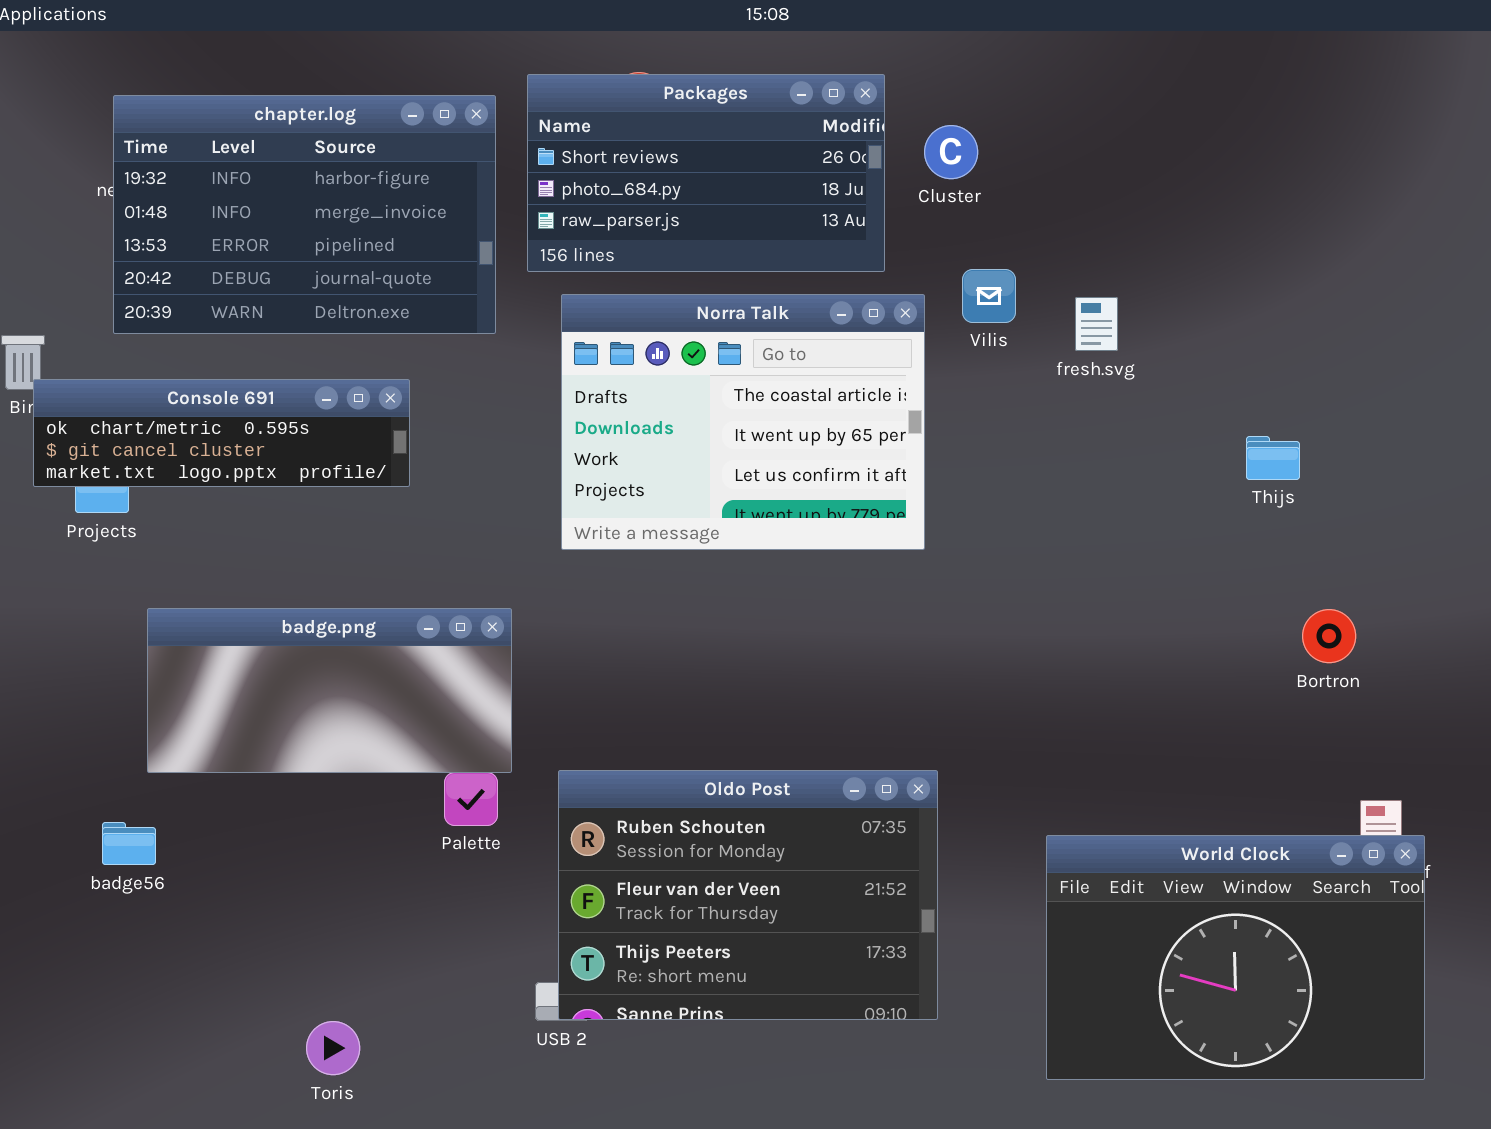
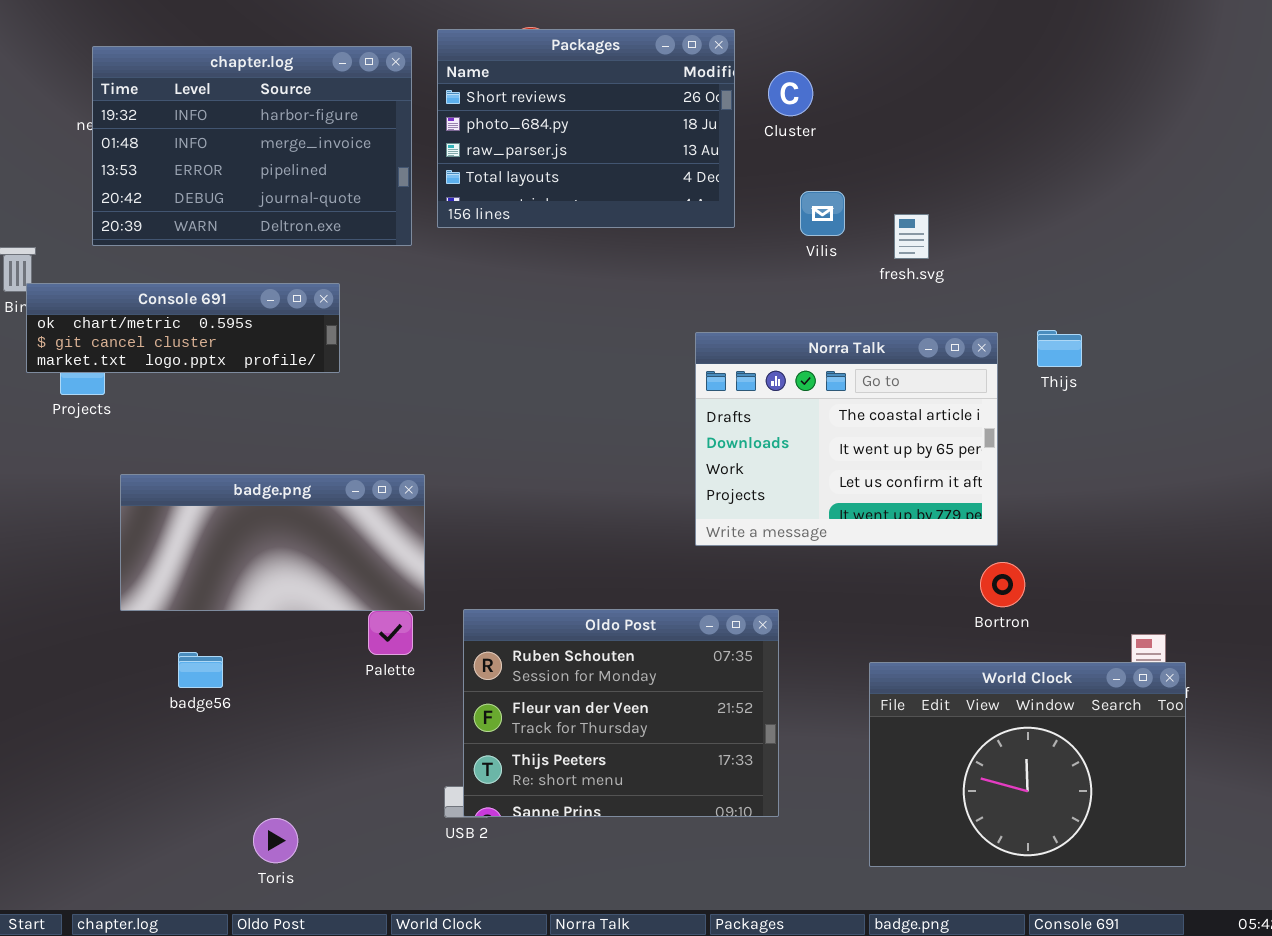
Packages: [527,74,885,272] -> [437,29,735,228], resized
Norra Talk: [561,294,925,550] -> [695,332,998,546], moved
Bortron: [1302,609,1356,663] -> [980,562,1025,607], moved
badge56: [102,822,156,865] -> [178,652,223,688], moved

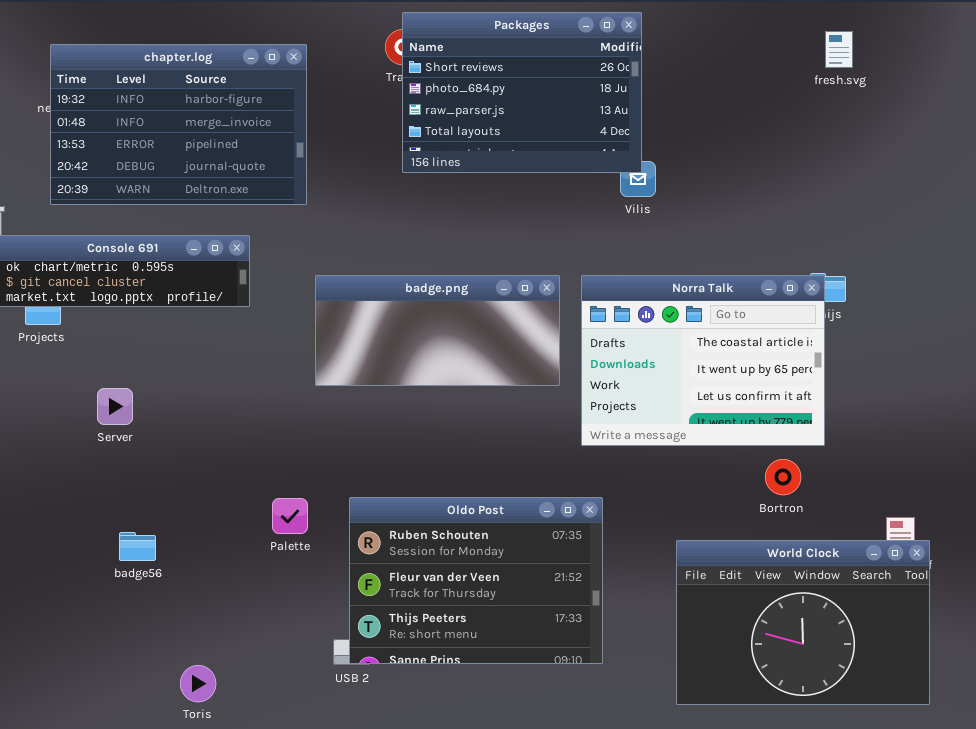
Packages: [437,29,735,228] -> [402,12,642,173], moved
fresh.svg: [894,214,929,259] -> [825,31,853,68], moved
Norra Talk: [695,332,998,546] -> [581,275,825,446], moved
badge.png: [120,474,425,611] -> [315,275,560,386], moved

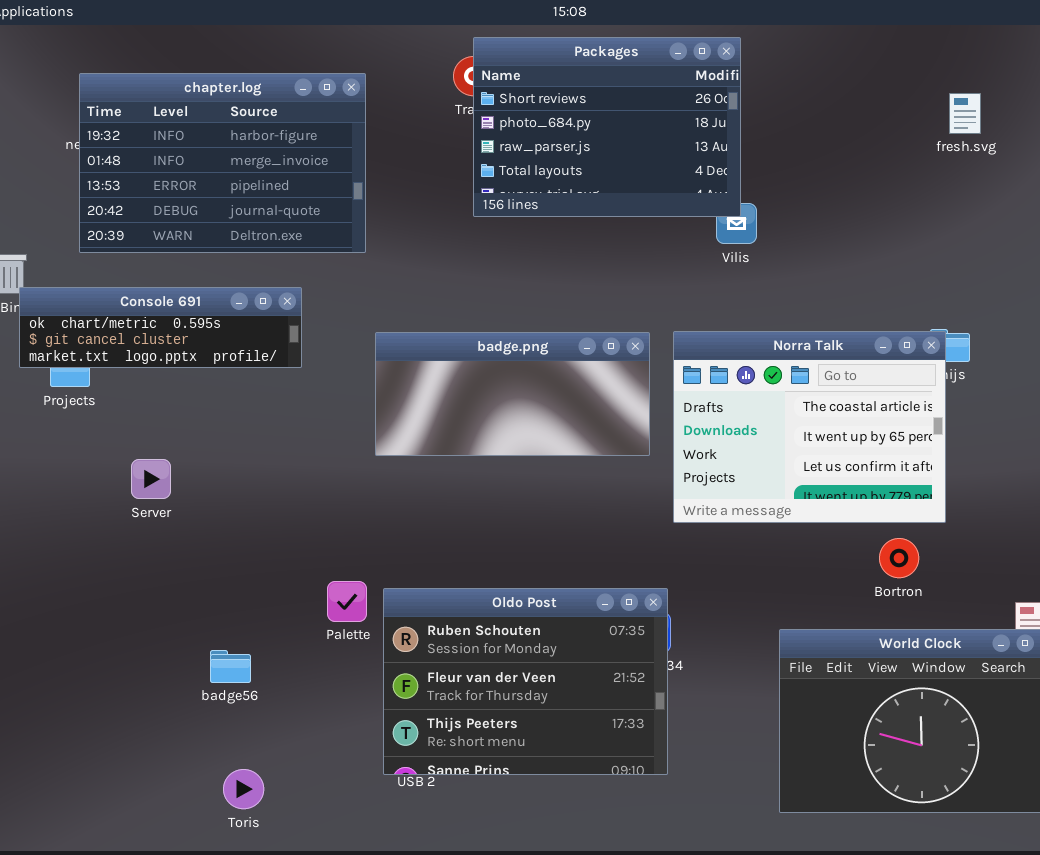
fresh.svg: [825,31,853,68] -> [949,93,981,134], moved
Oldo Post: [349,497,603,664] -> [383,588,668,775], moved
badge56: [119,532,156,561] -> [210,650,251,683], moved

